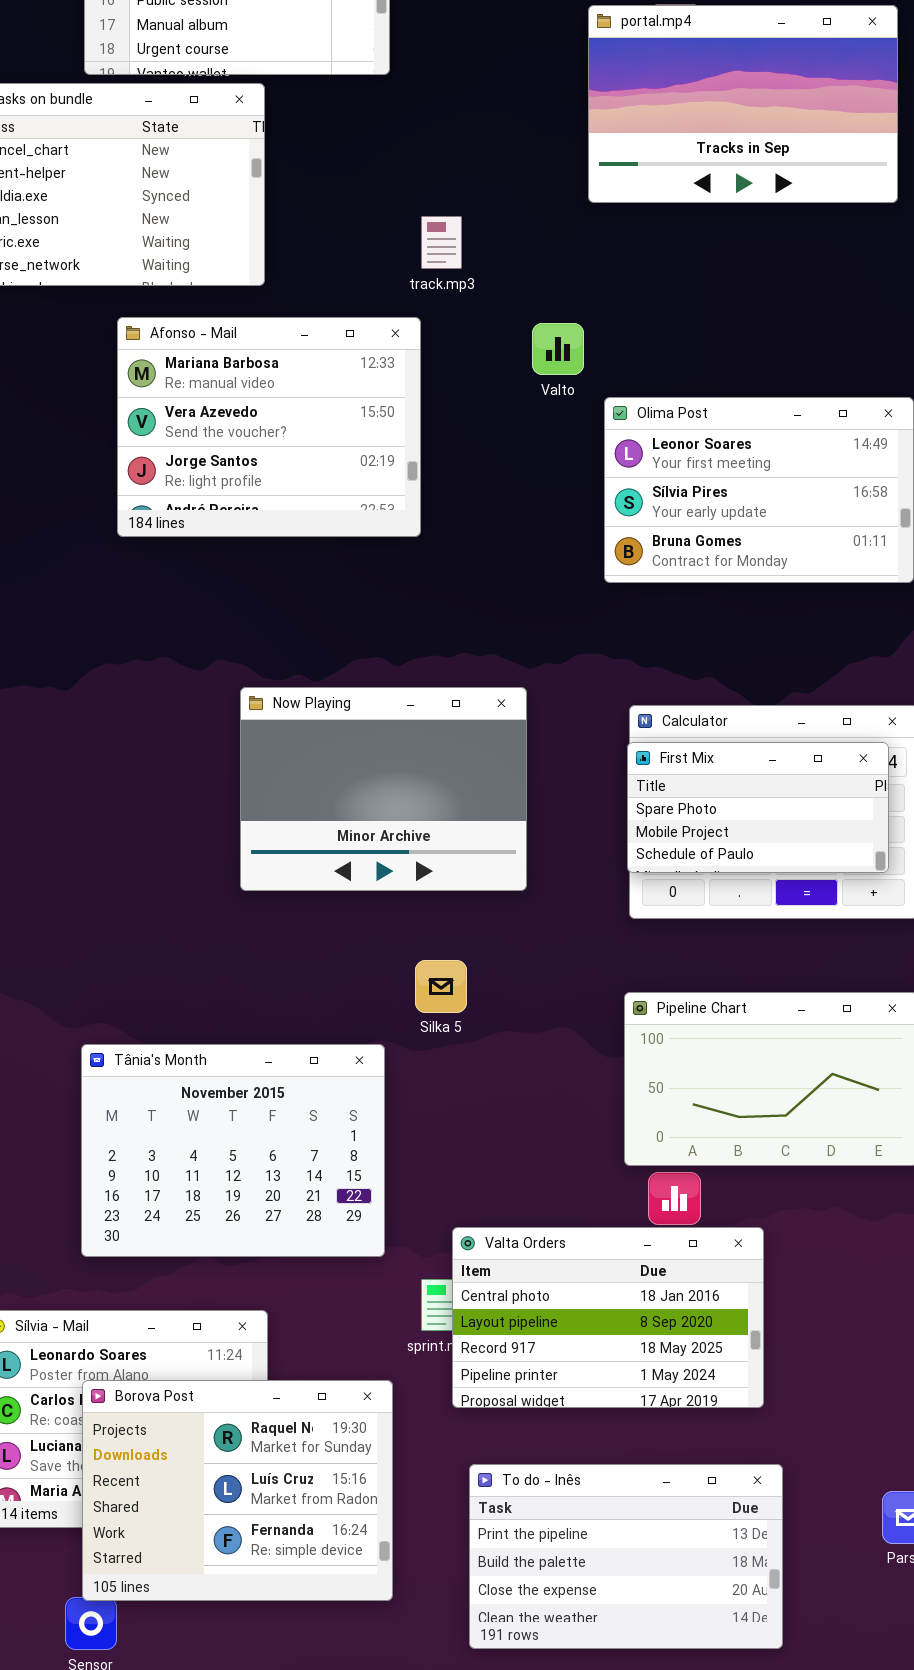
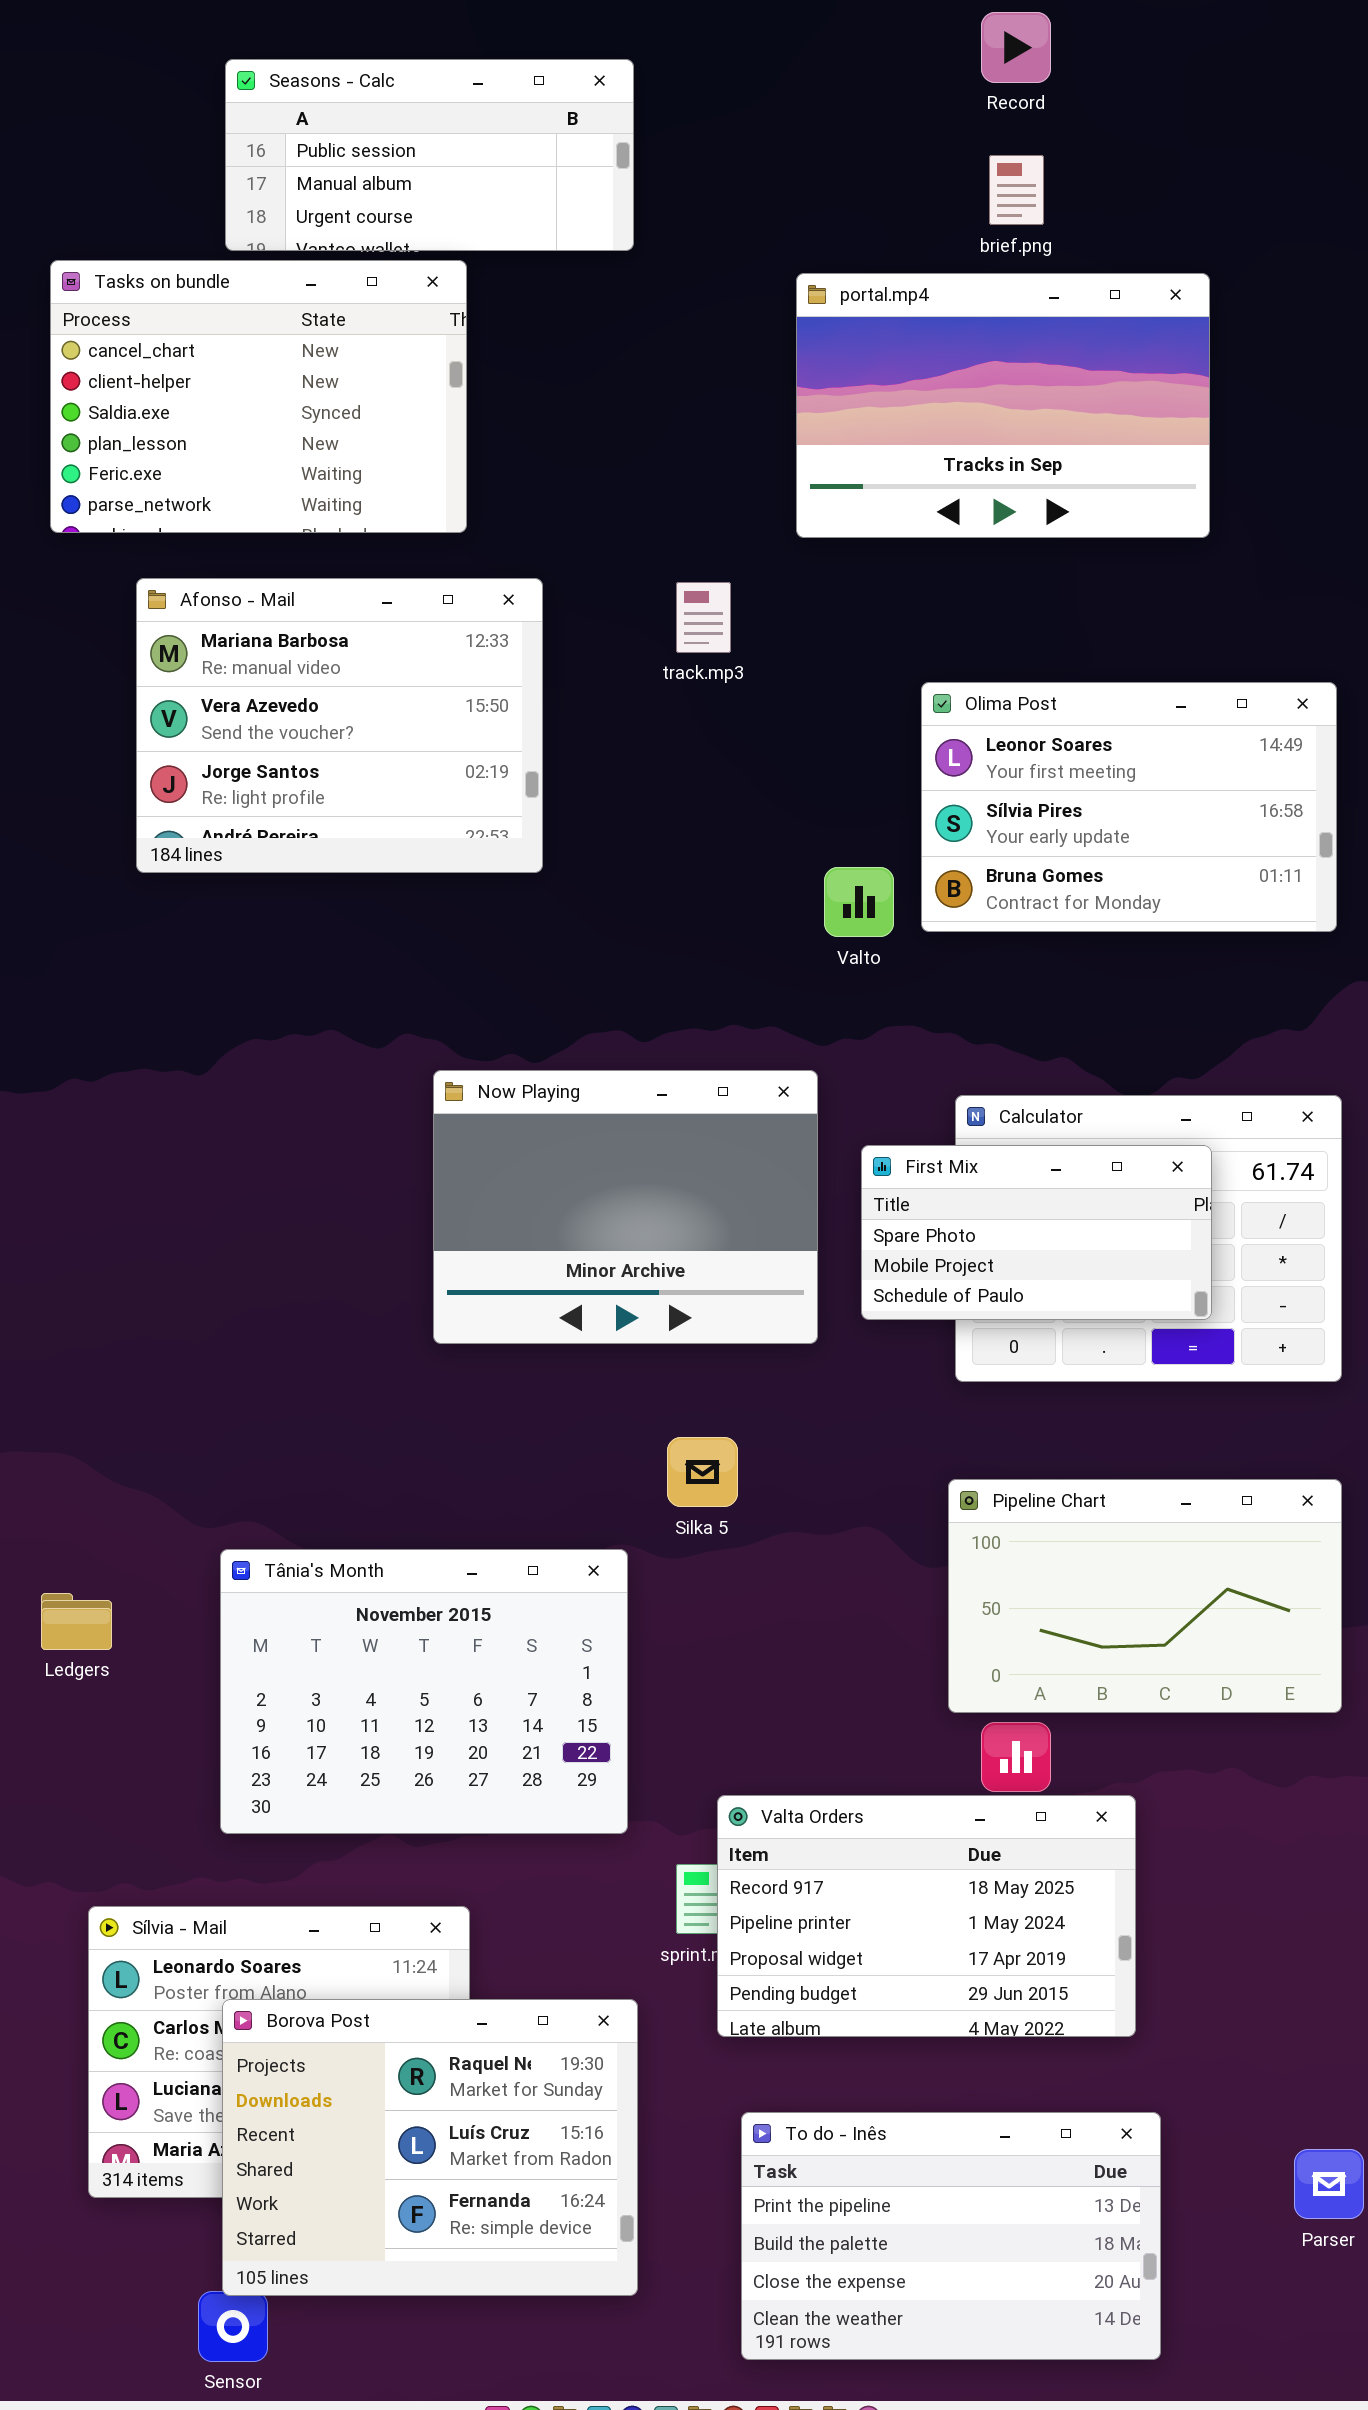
portal.mp4: [588,5,898,203] -> [796,273,1210,538], moved
track.mp3: [421,216,462,269] -> [676,582,731,653], moved
Afonso - Mail: [117,317,421,537] -> [136,578,543,873], moved
Valto: [532,323,584,375] -> [824,867,894,937], moved
First Mix: [627,742,889,873] -> [861,1145,1212,1320], moved
Valta Orders: [452,1227,764,1408] -> [717,1795,1136,2037], scrolled down 2 rows

